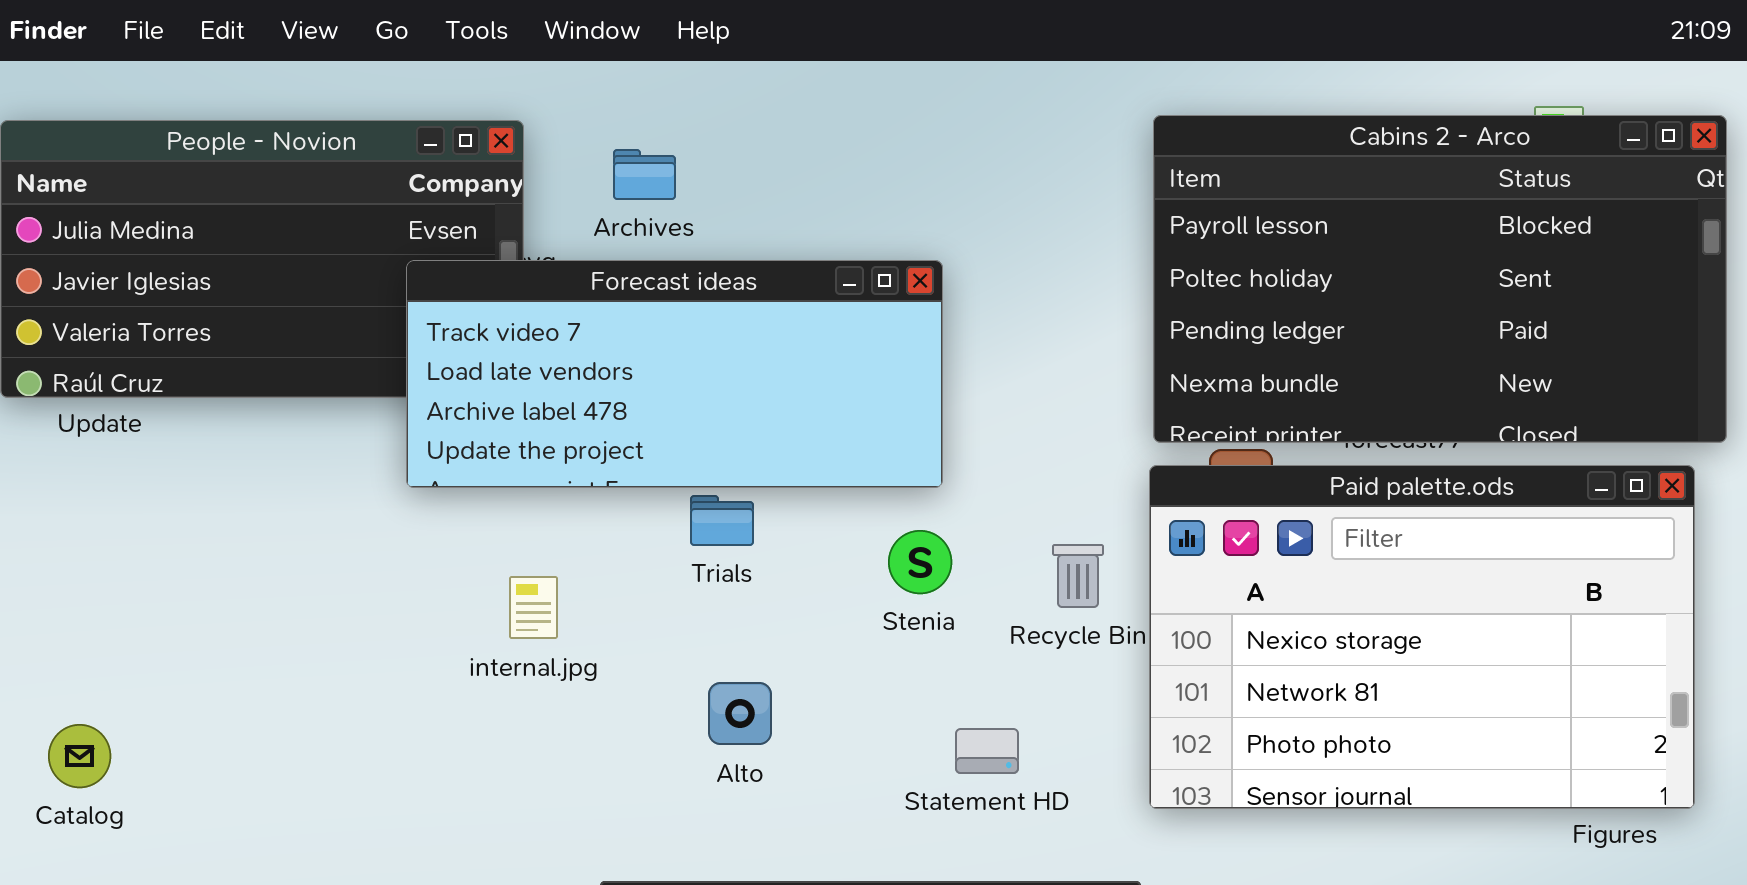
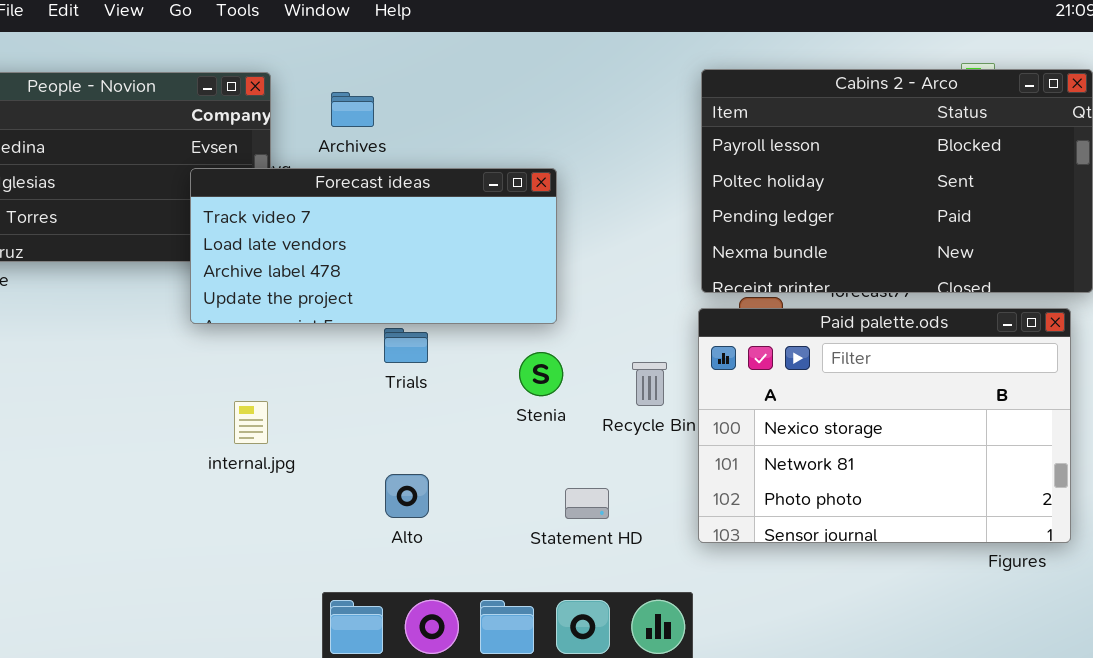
internal.jpg: [509,576,558,639] -> [234,401,268,444], moved
Alto: [708,682,772,745] -> [385,474,429,518], moved

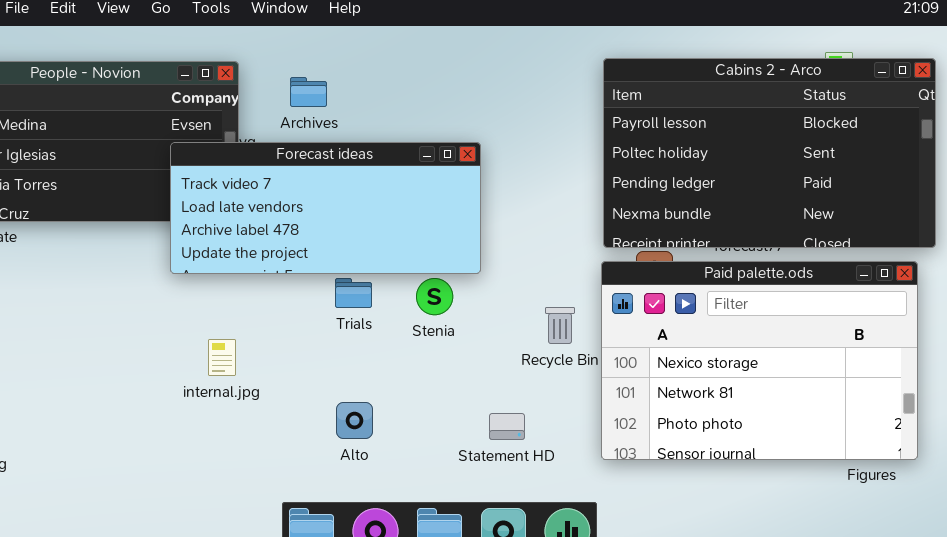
Stenia: [519,352,563,396] -> [416,278,453,315], moved

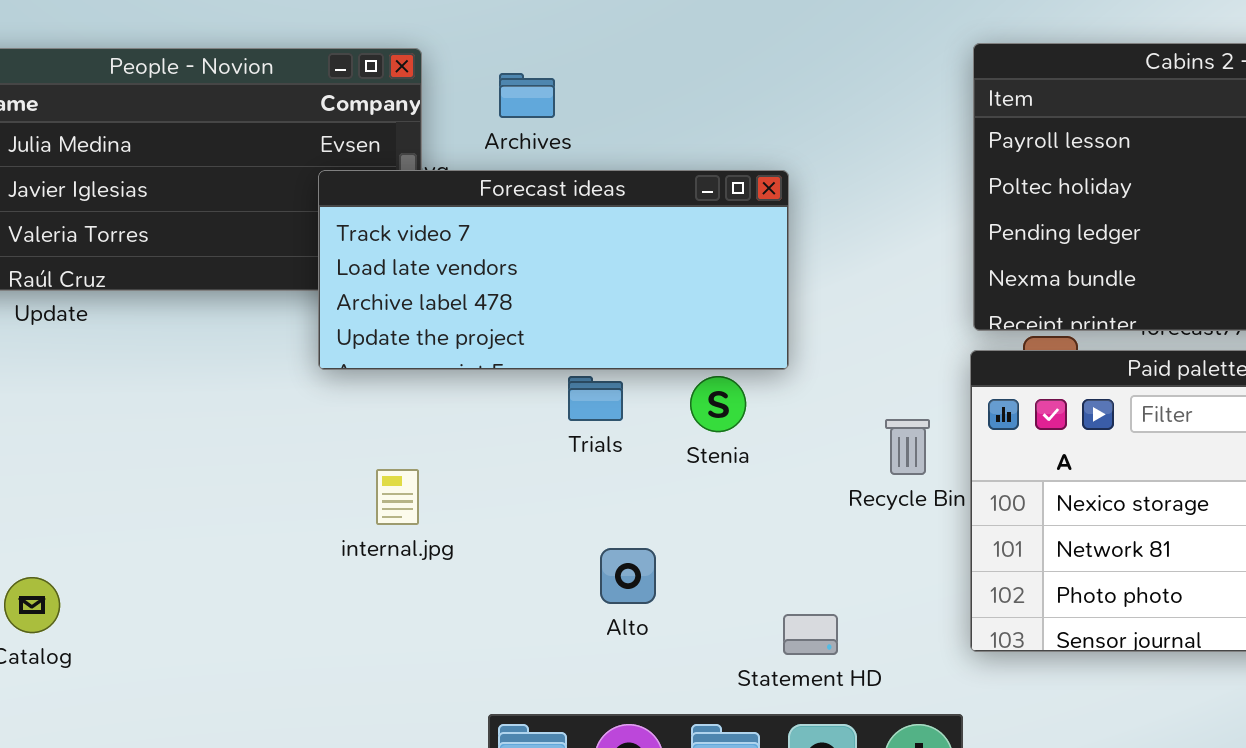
Alto: [336,402,373,439] -> [600,548,656,604], moved
Statement HD: [489,413,525,440] -> [783,614,838,655], moved

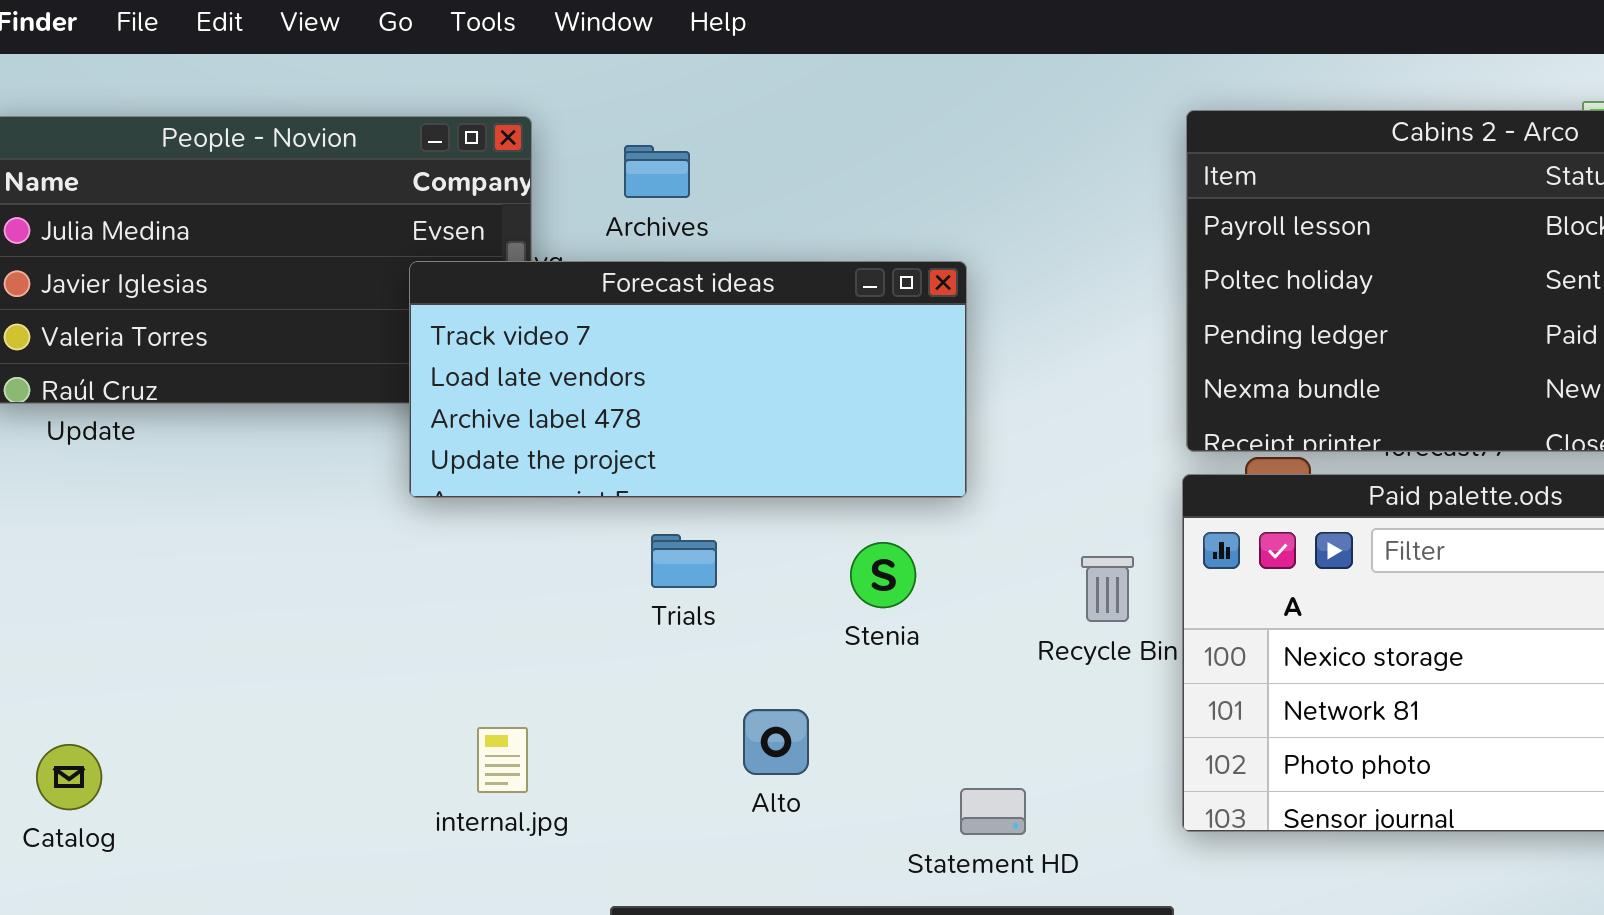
Trials: [568,376,623,421] -> [651,534,717,588], moved
Stenia: [690,376,746,432] -> [850,542,916,608], moved
internal.jpg: [376,469,419,525] -> [477,727,528,793], moved

